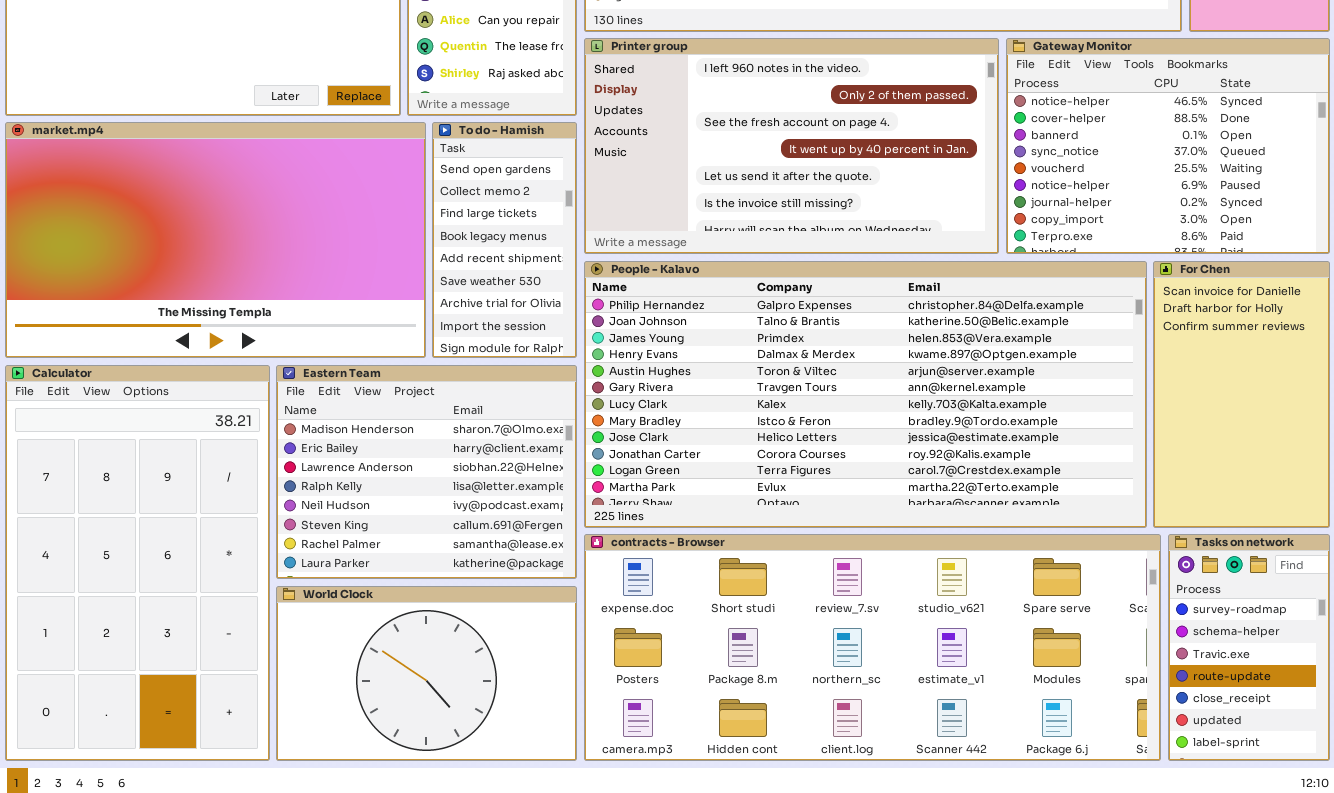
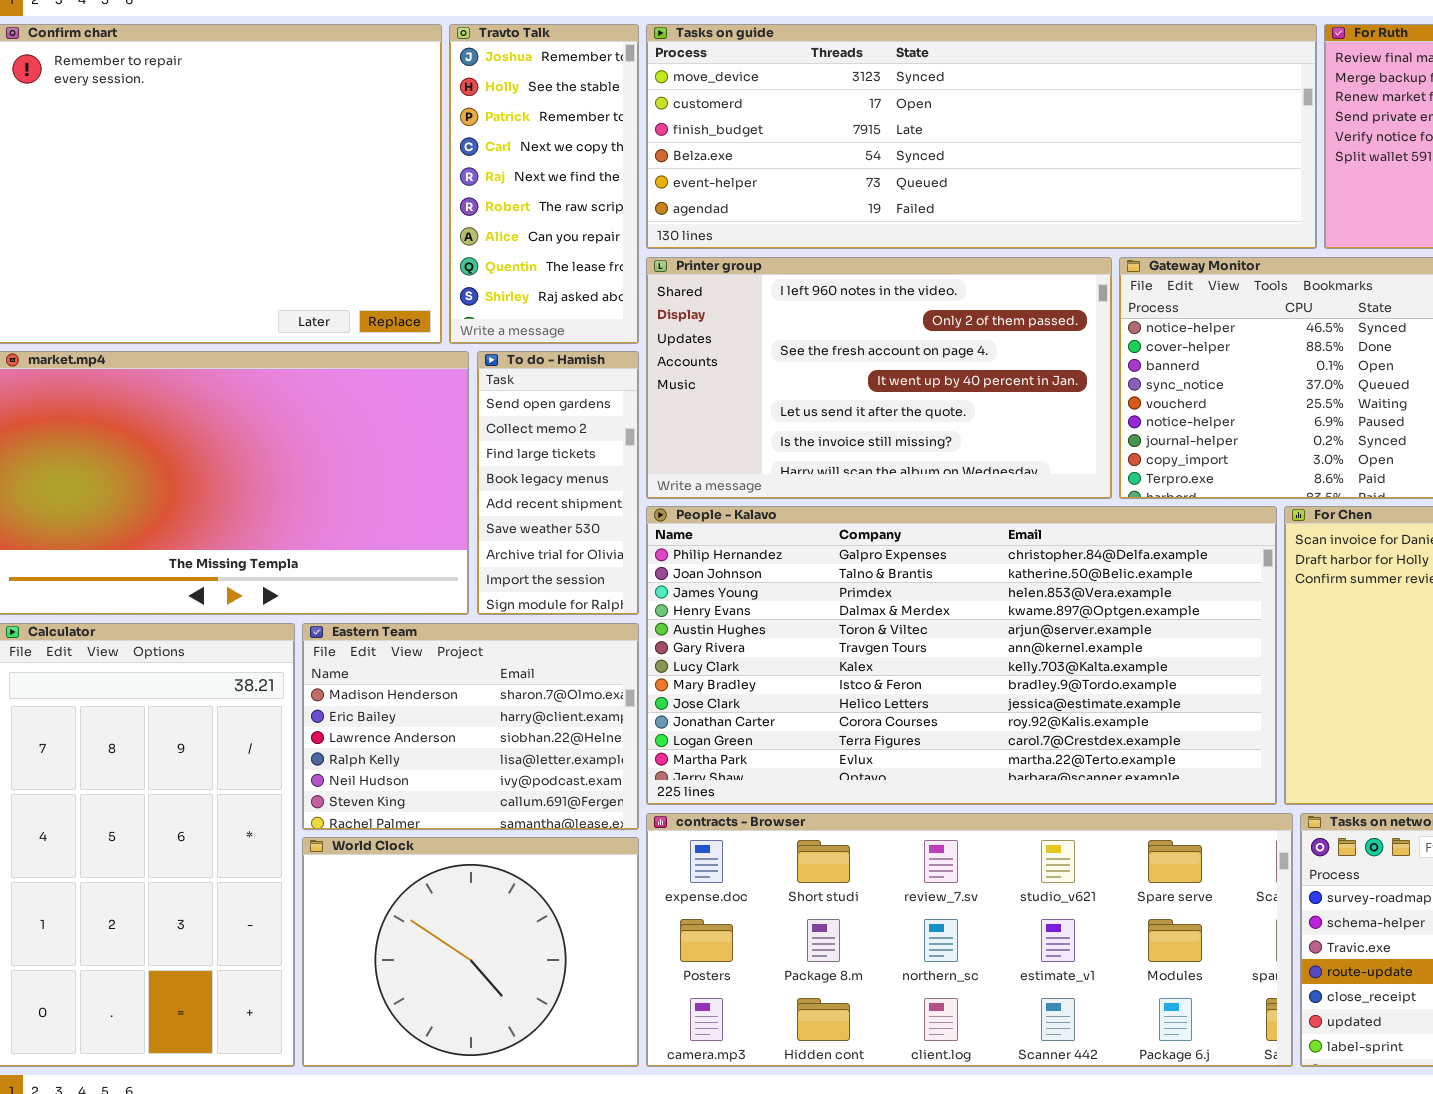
Eastern Team: [276,365,577,579] -> [302,623,639,830], resized
World Clock: [276,586,577,761] -> [302,837,639,1067], resized

